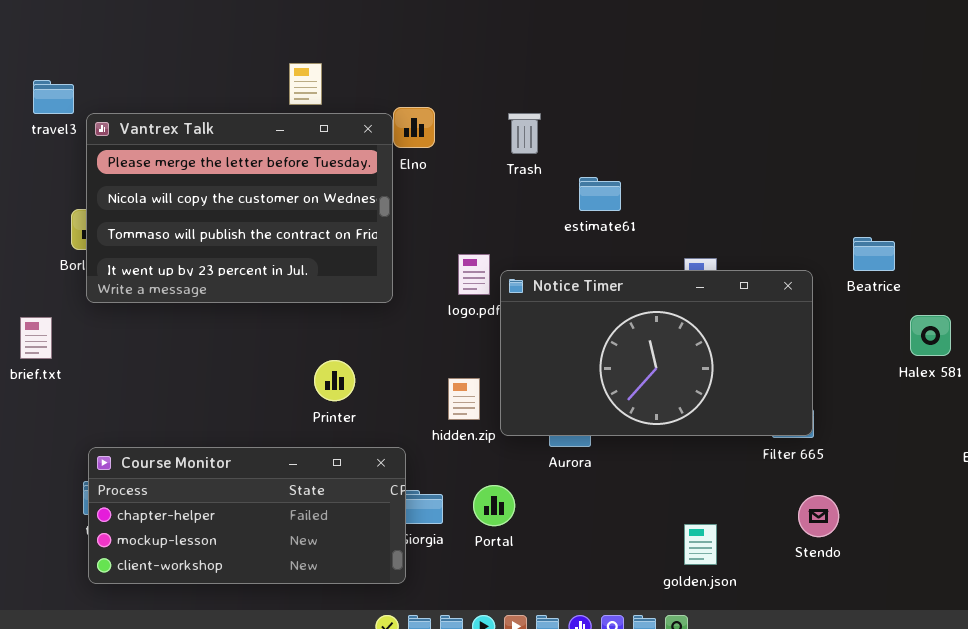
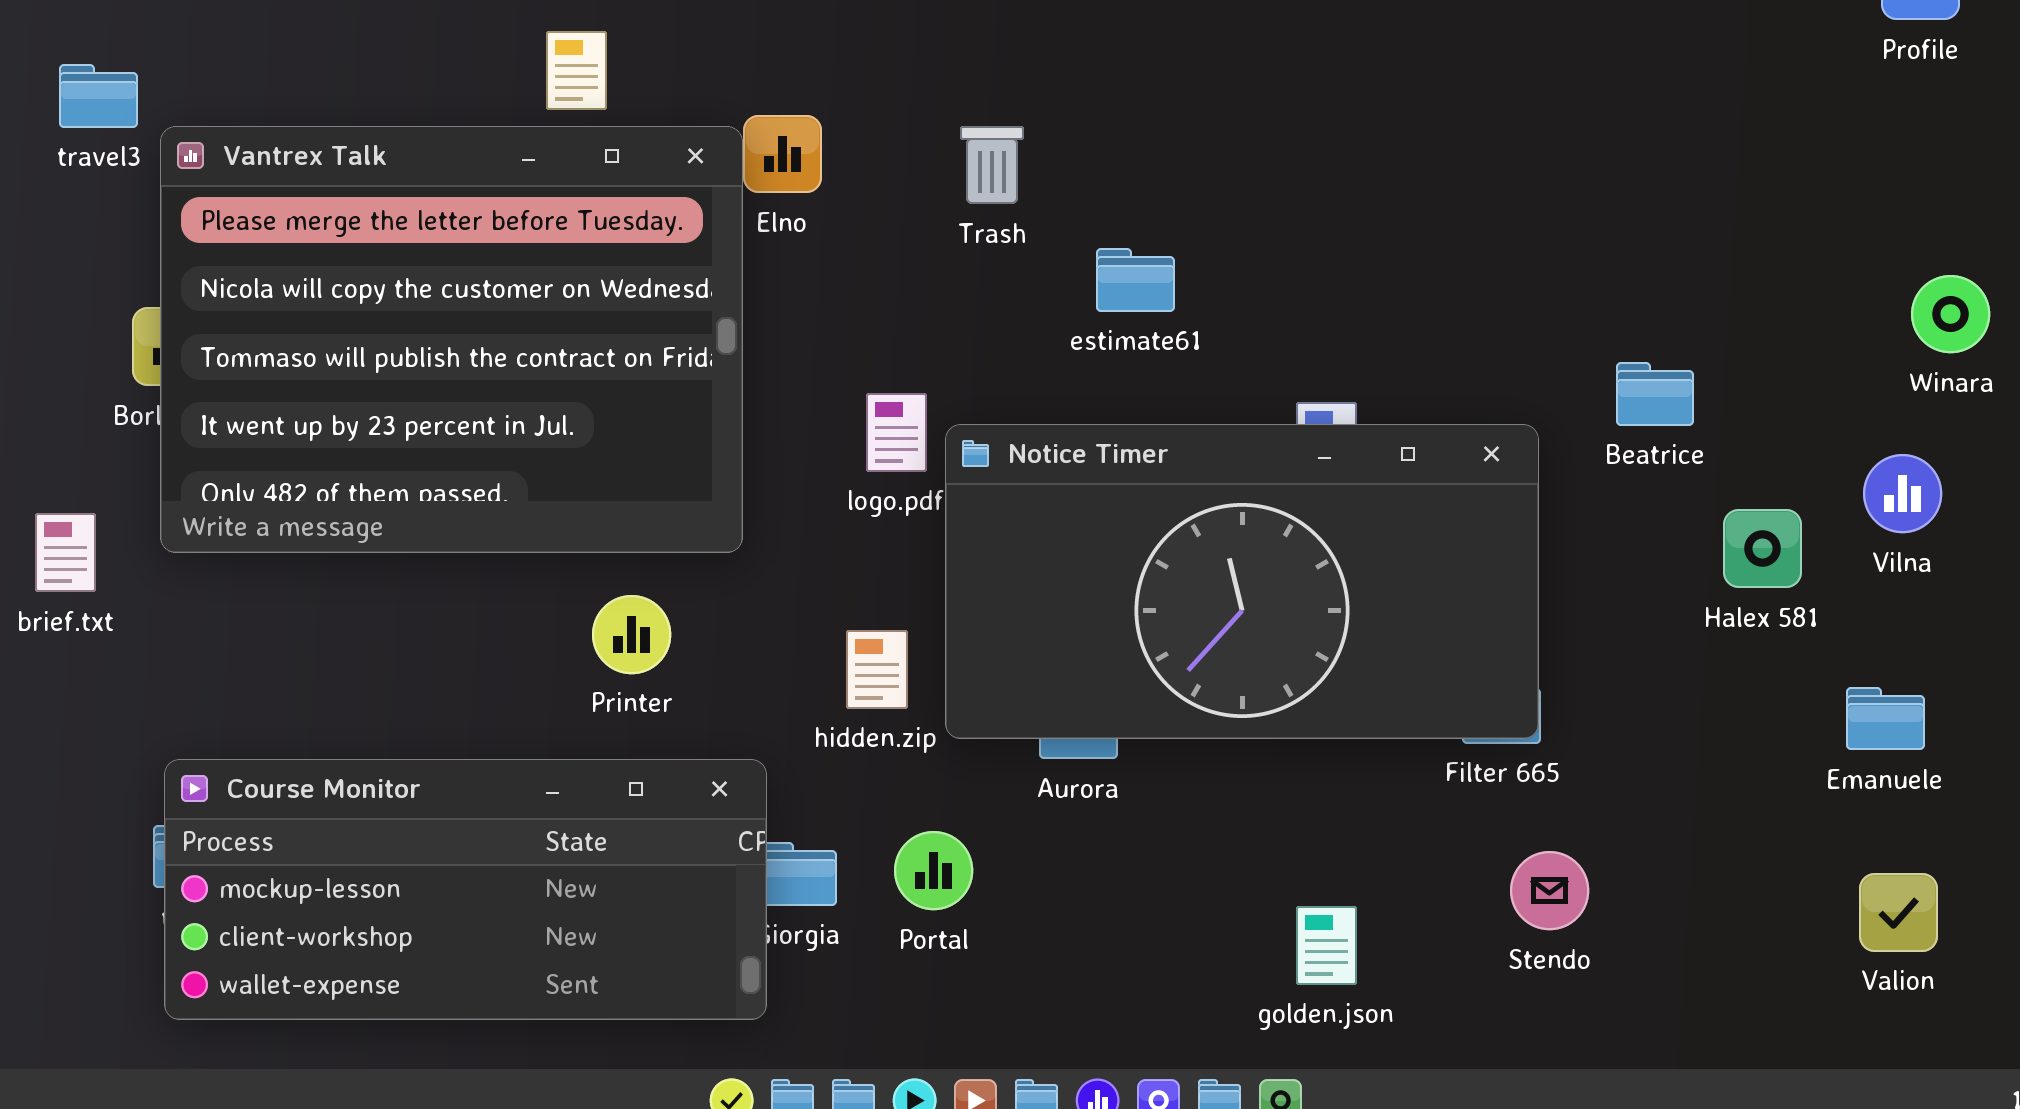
Vantrex Talk: [86,113,393,303] -> [160,126,743,553], resized
Course Monitor: [88,447,406,584] -> [164,759,767,1020], scrolled down 1 row

